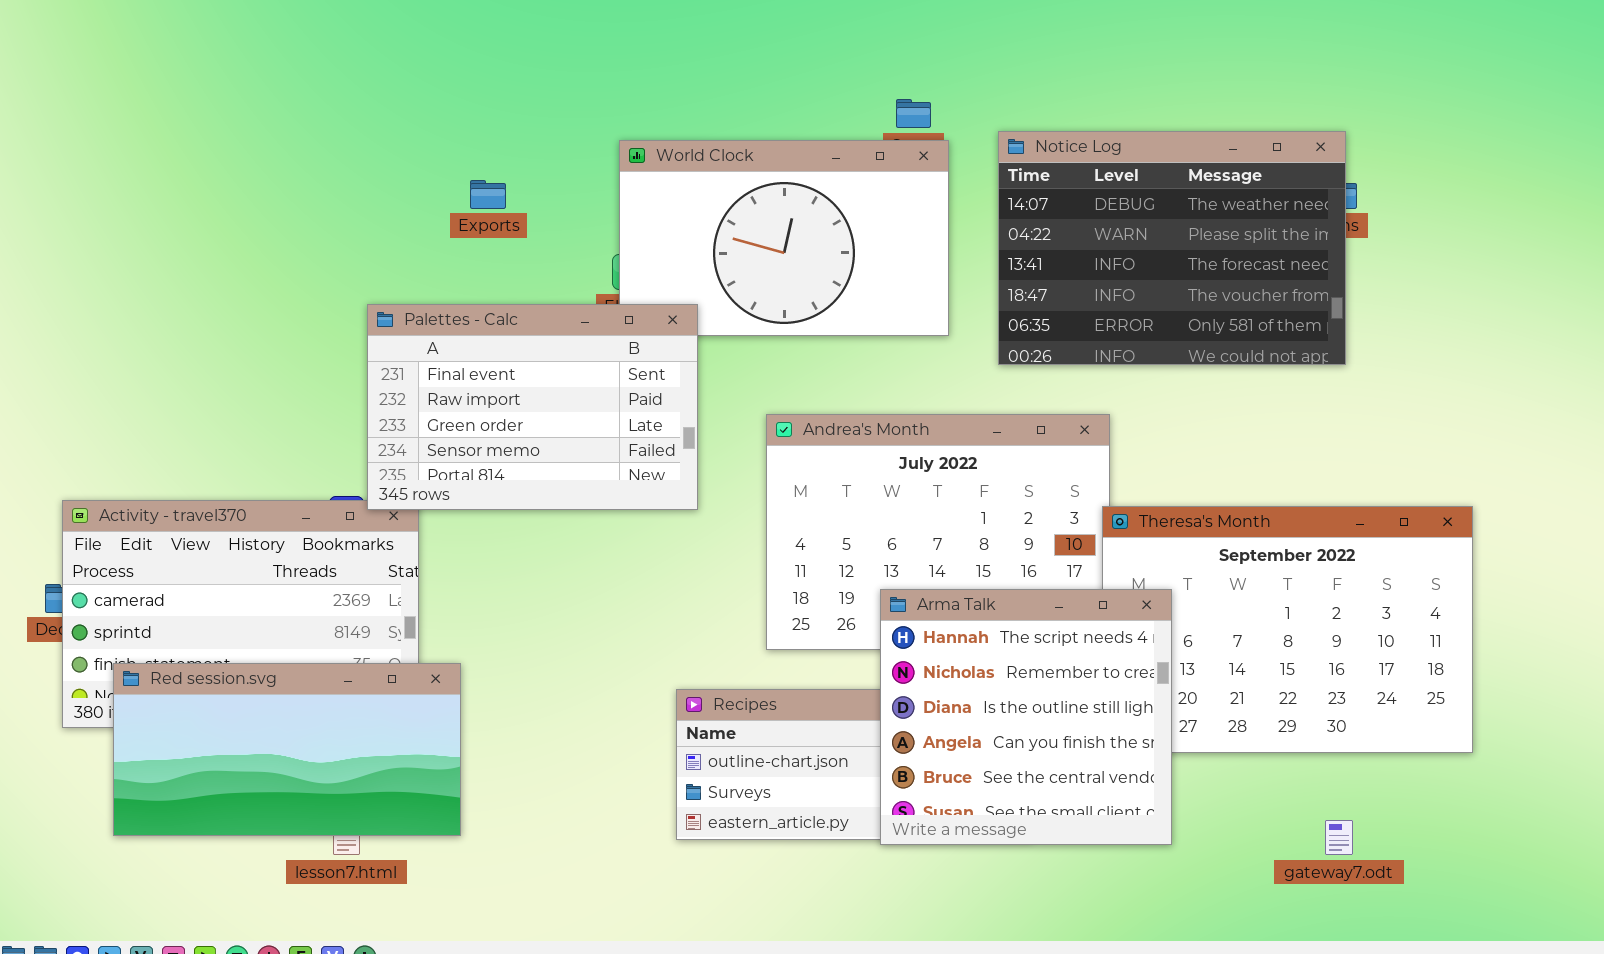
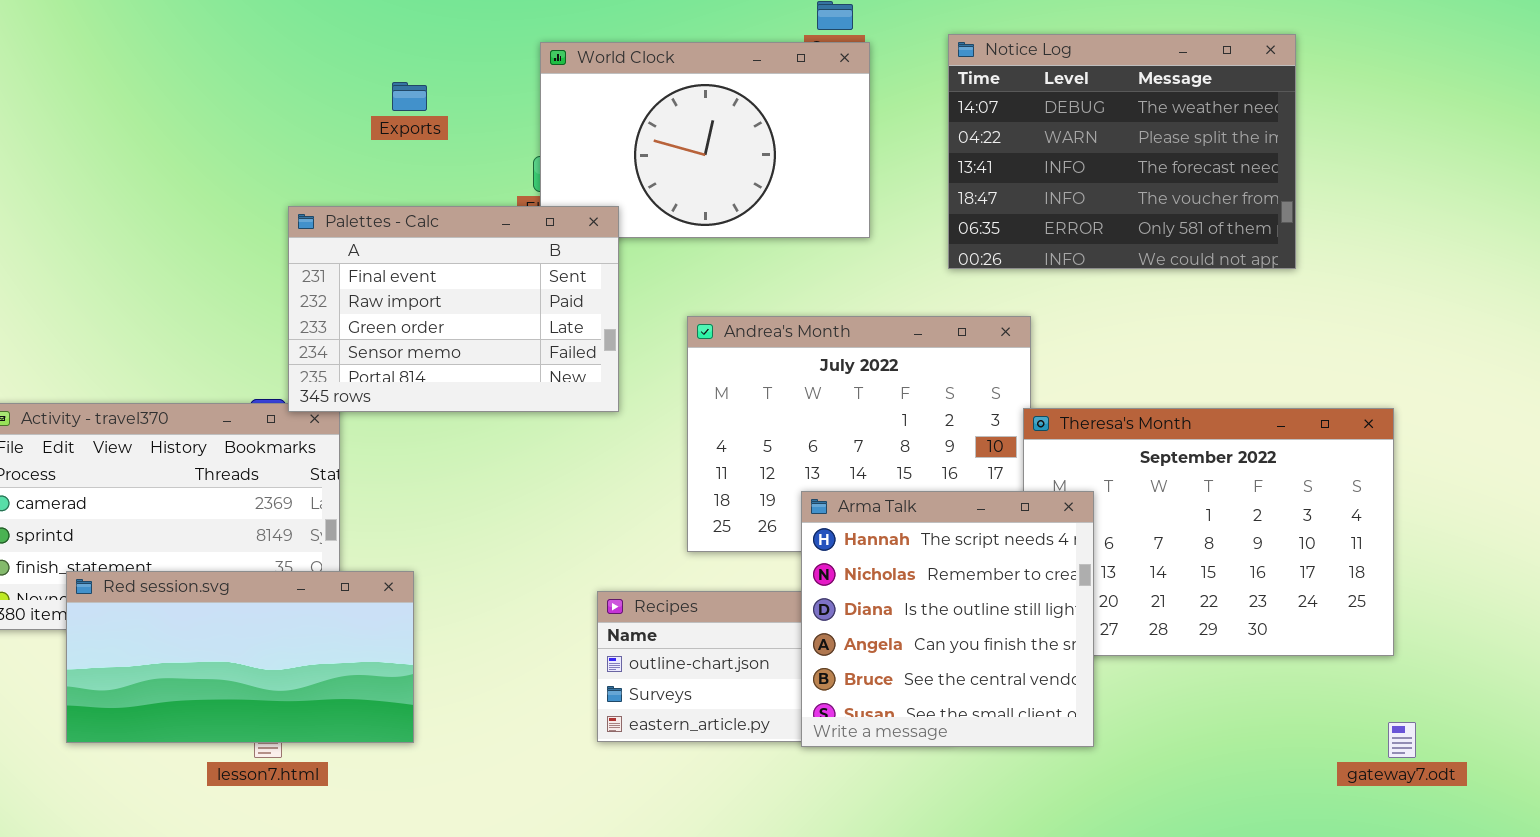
Notice Log: [998,131,1346,365] -> [948,34,1296,269], moved
Red session.svg: [113,663,461,836] -> [66,571,414,743], moved
gateway7.odt: [1325,820,1353,855] -> [1388,722,1416,758], moved

